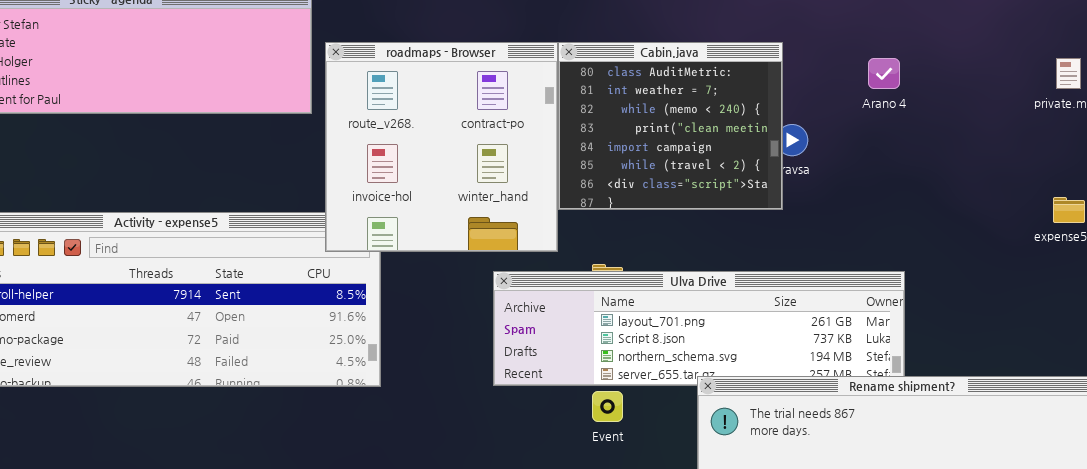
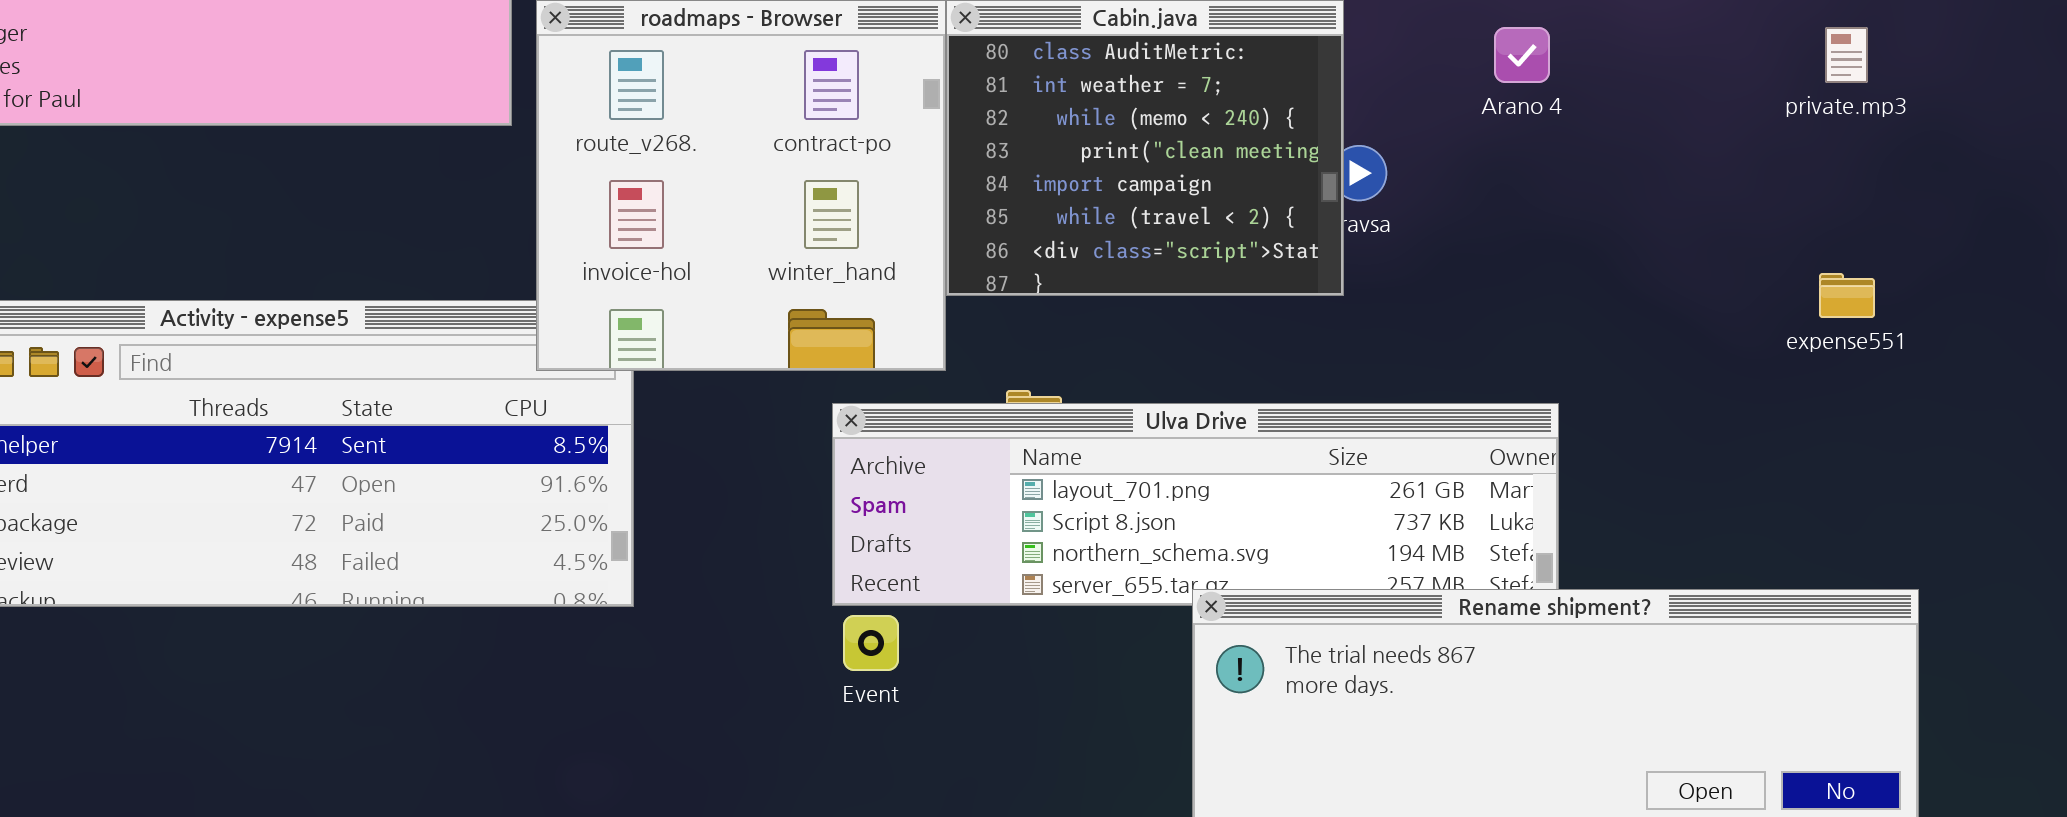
Event: [592,391,623,422] -> [843,615,899,671], moved

